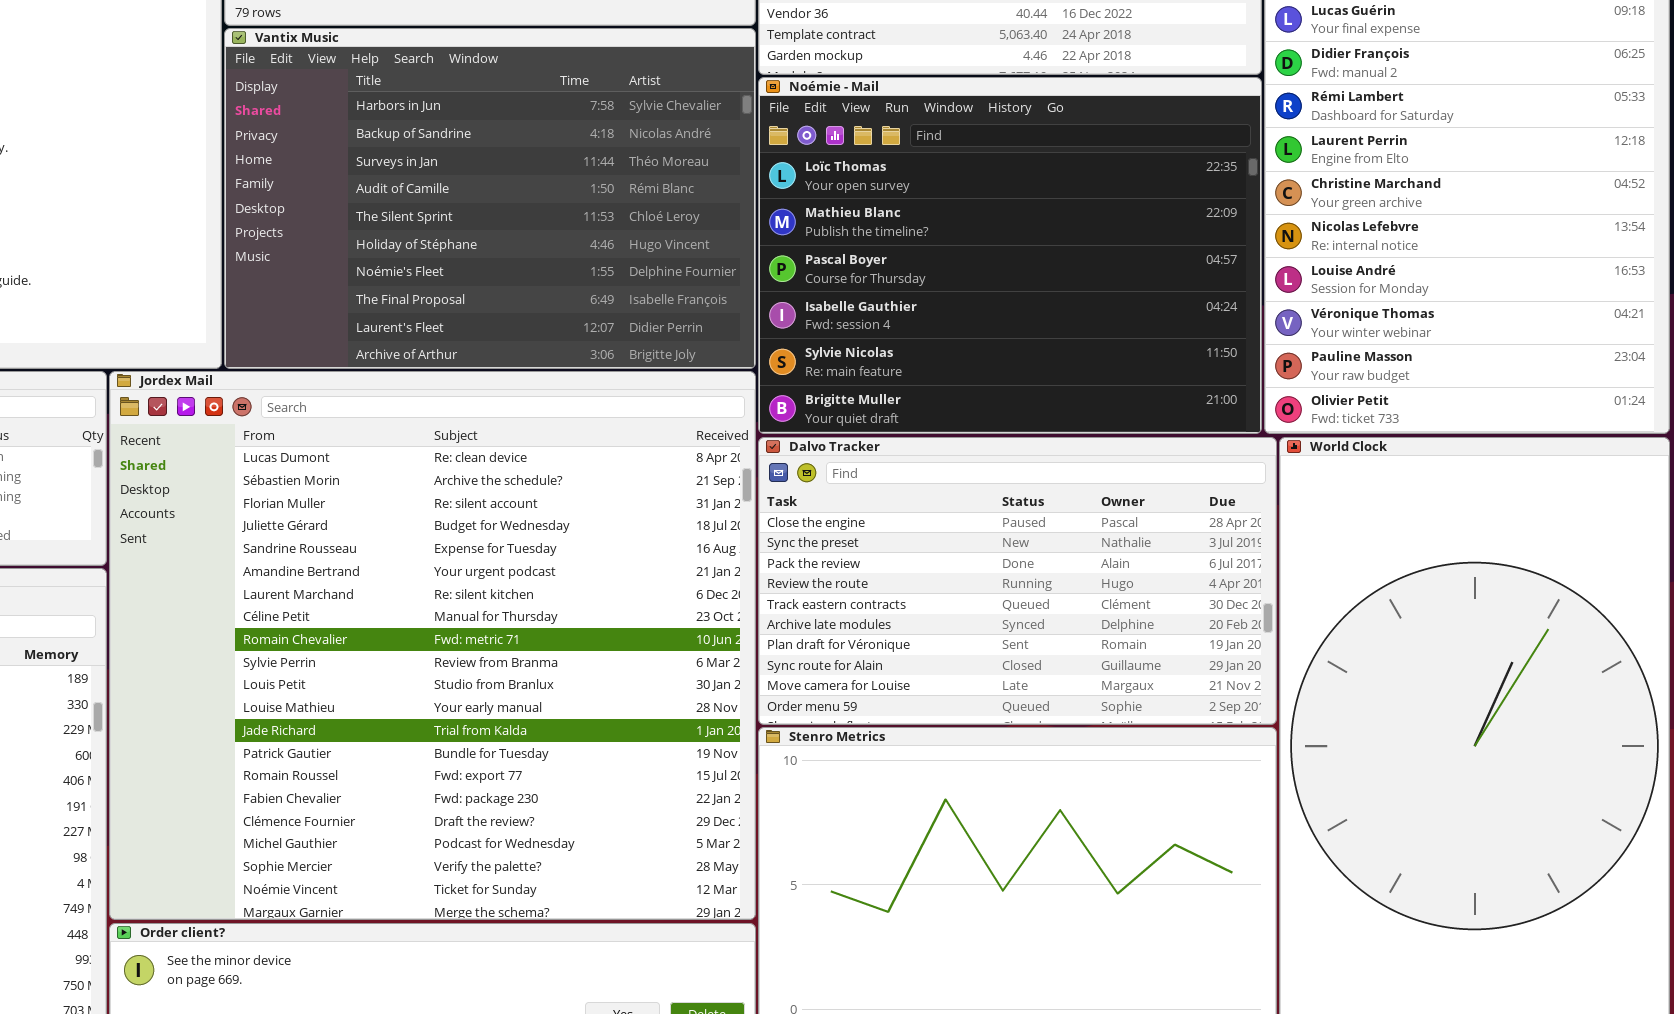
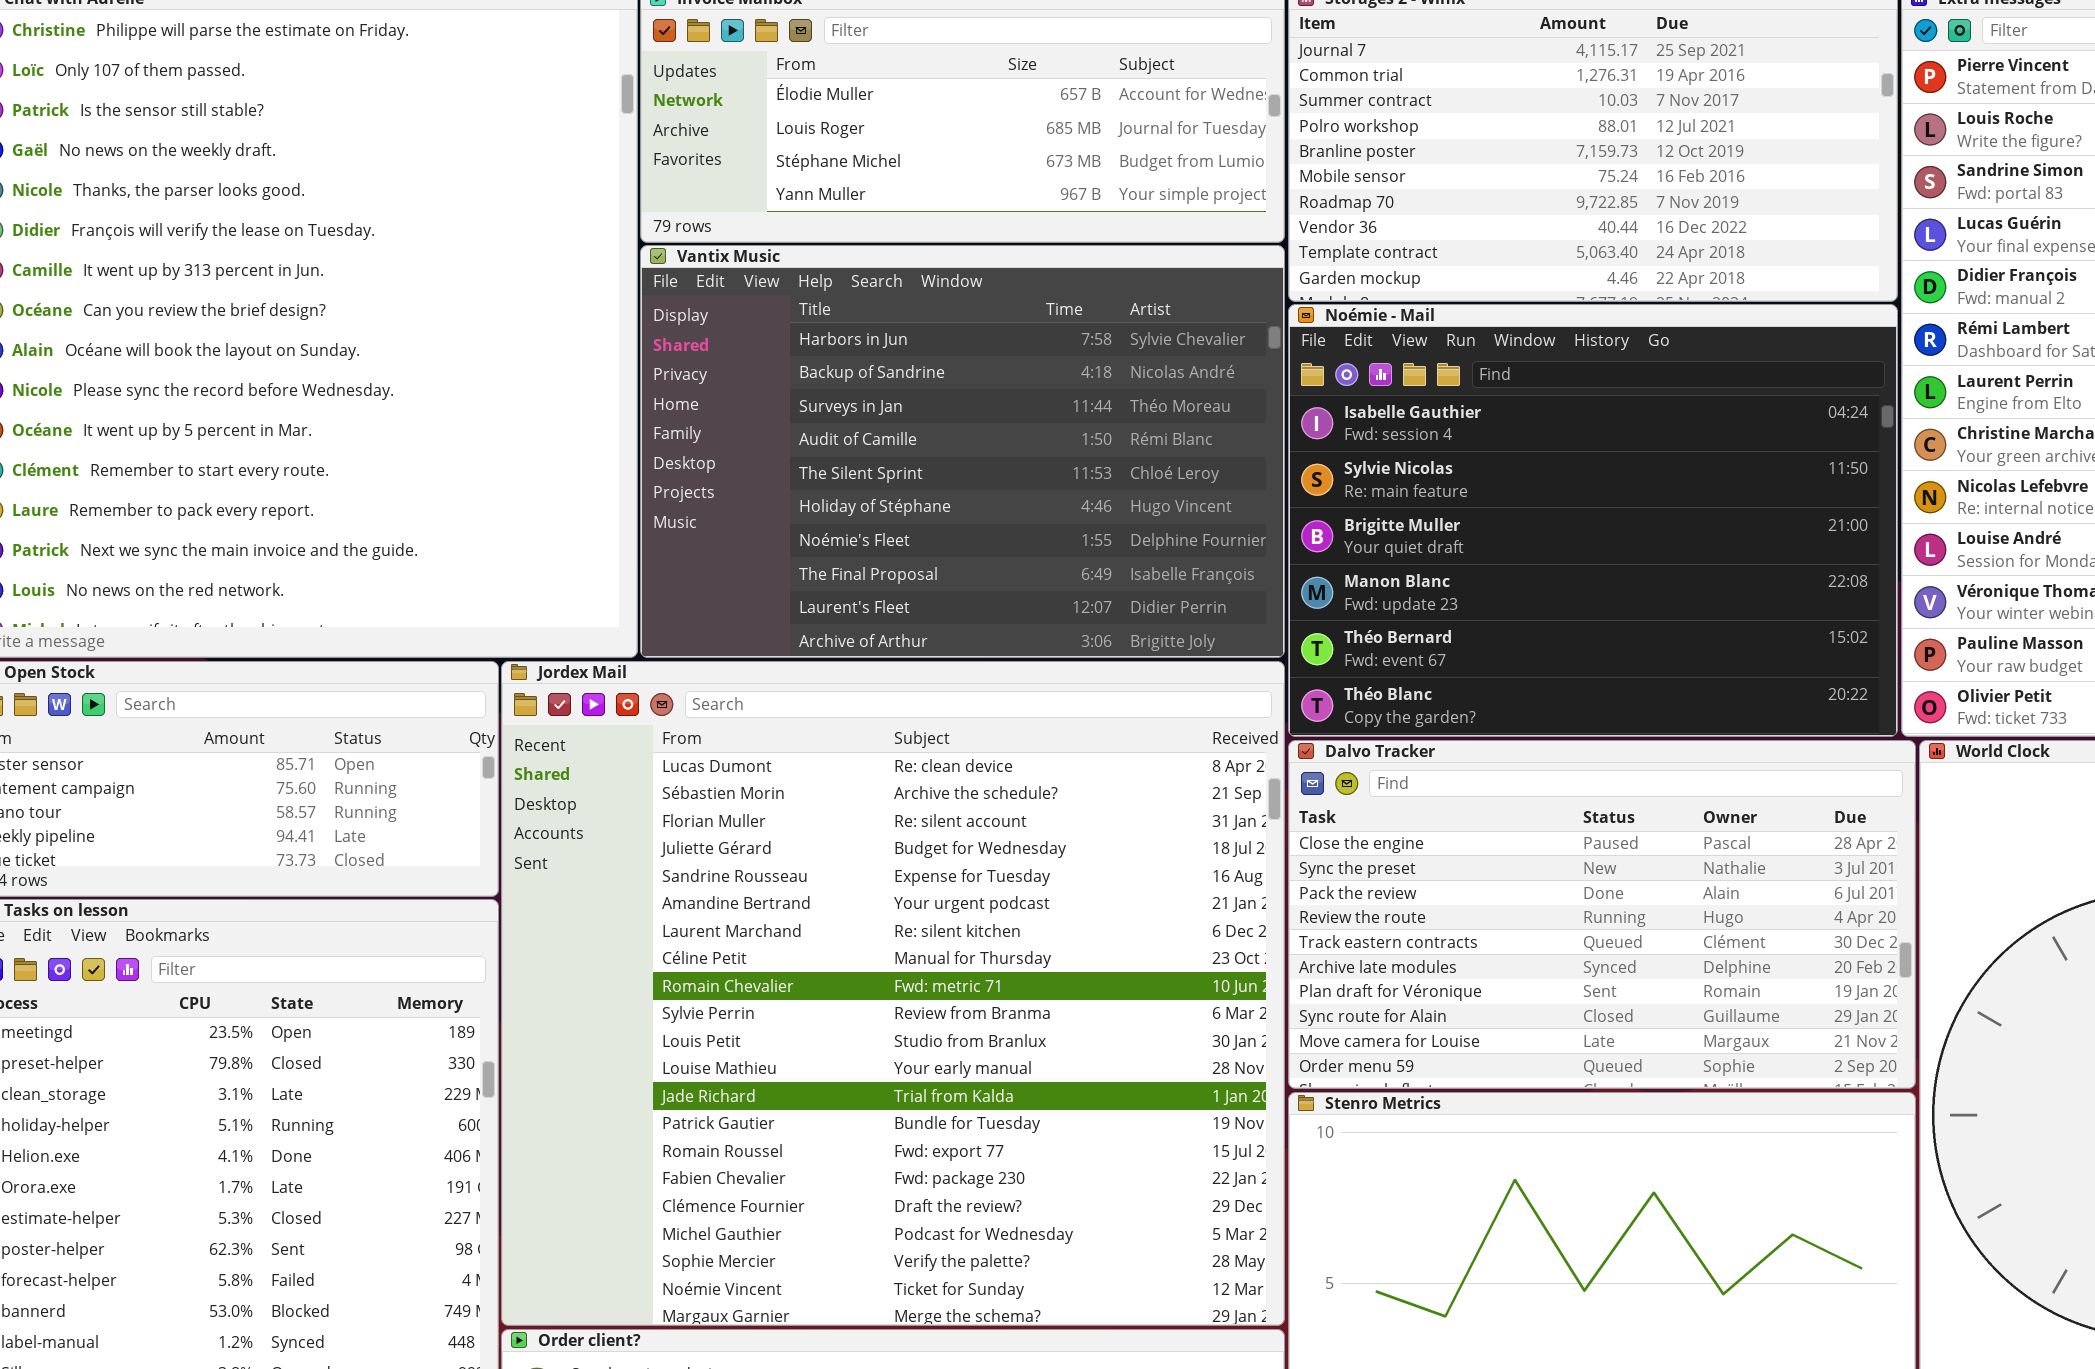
Noémie - Mail: [758,77,1262,434] -> [1288,304,1898,737], scrolled down 3 rows

